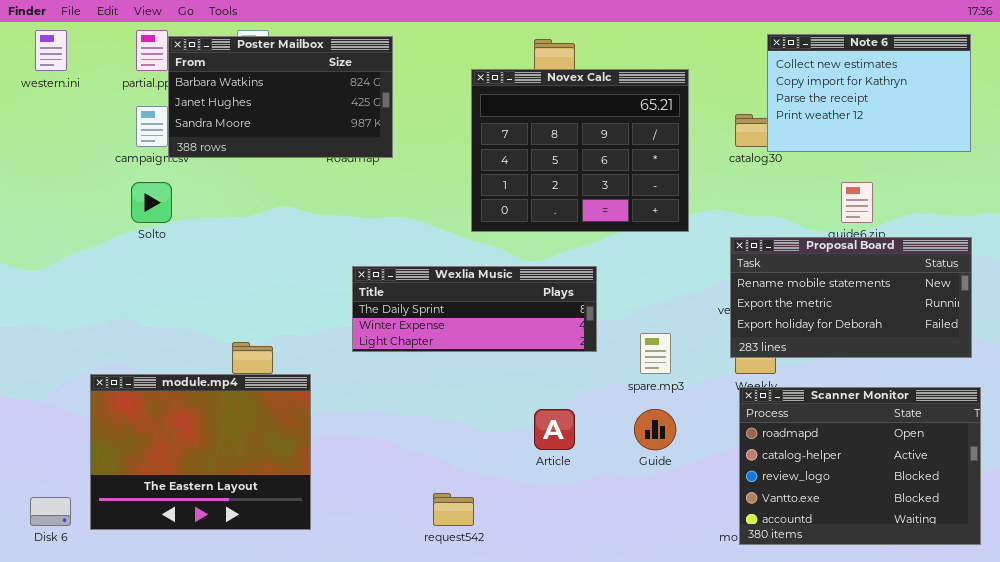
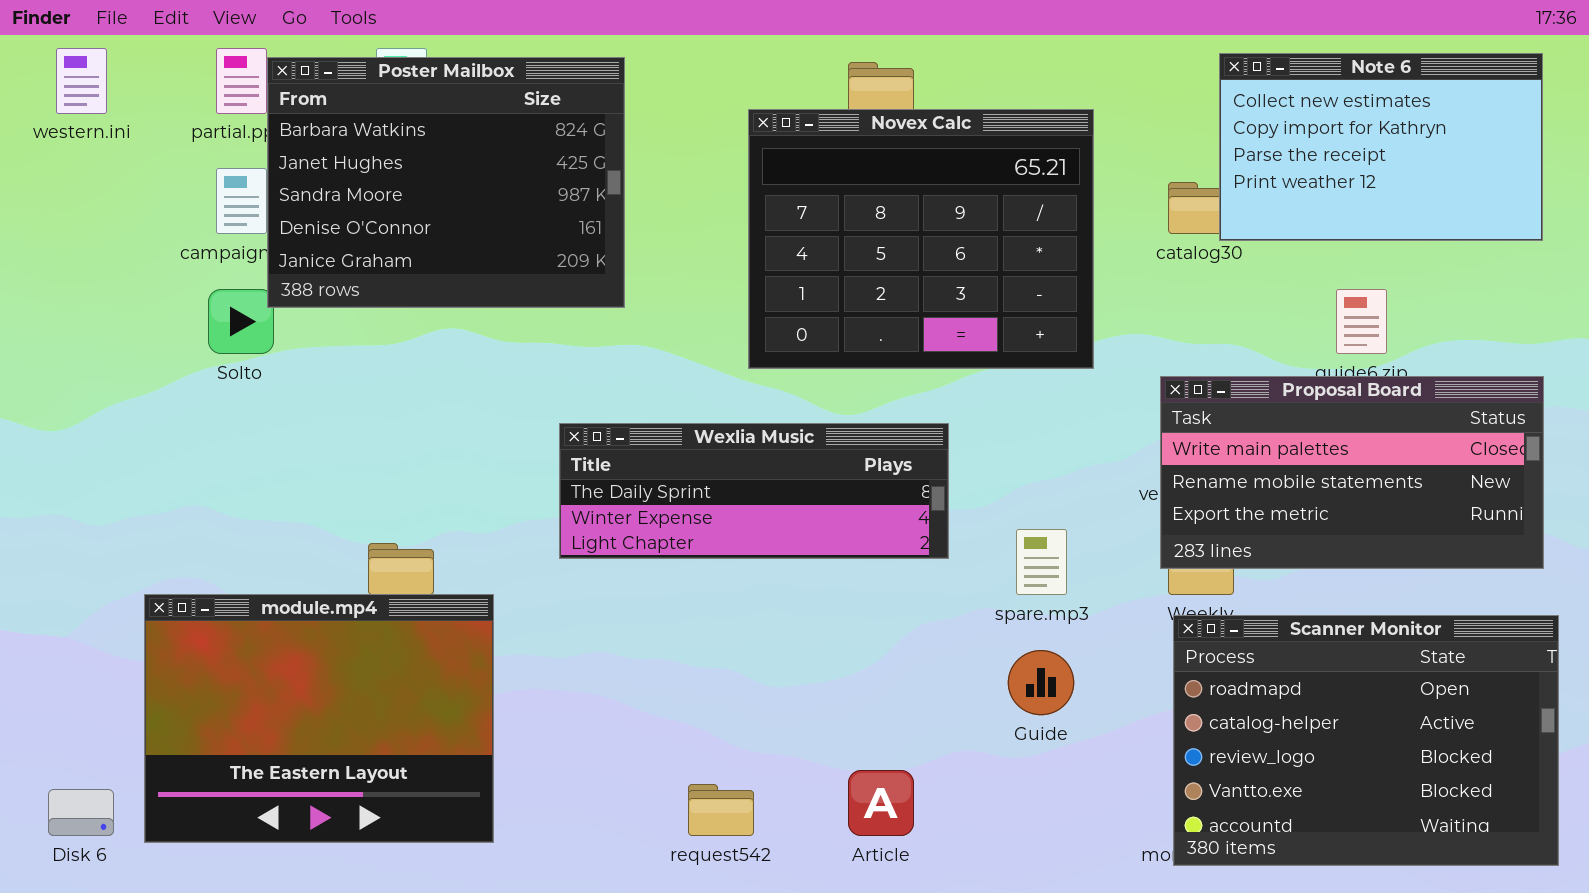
Poster Mailbox: [168,36,393,158] -> [267,57,625,308], resized
Proposal Board: [730,237,972,358] -> [1160,376,1544,569], scrolled up 1 row
Article: [534,409,575,450] -> [848,770,914,836], moved

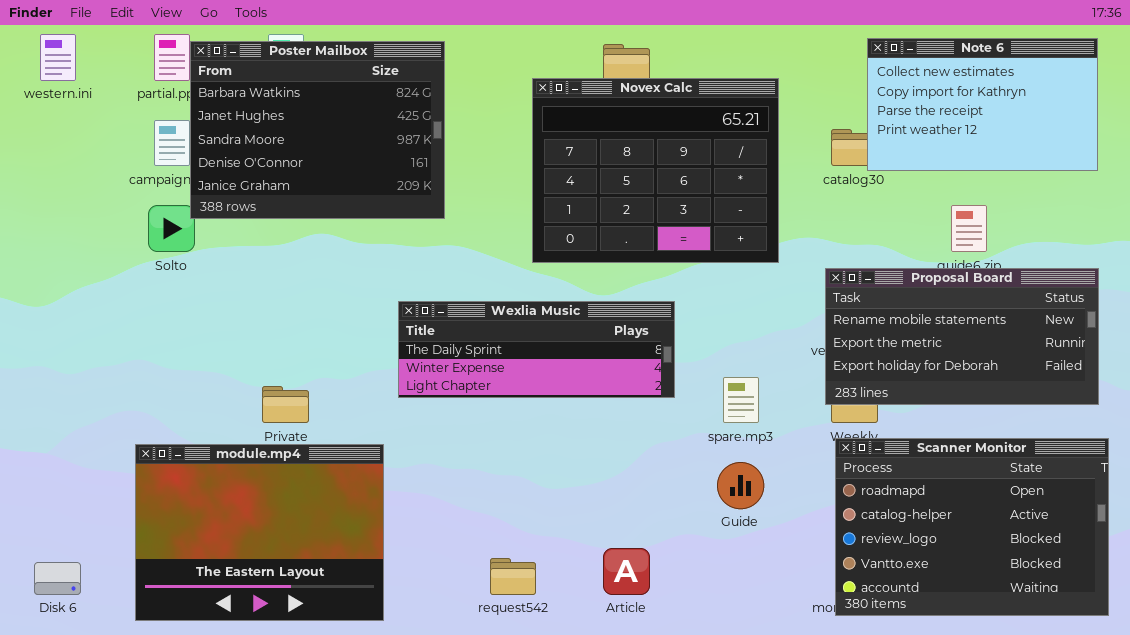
Proposal Board: [1160,376,1544,569] -> [825,268,1099,405], scrolled down 1 row
module.mp4: [144,594,494,843] -> [135,444,384,621], moved

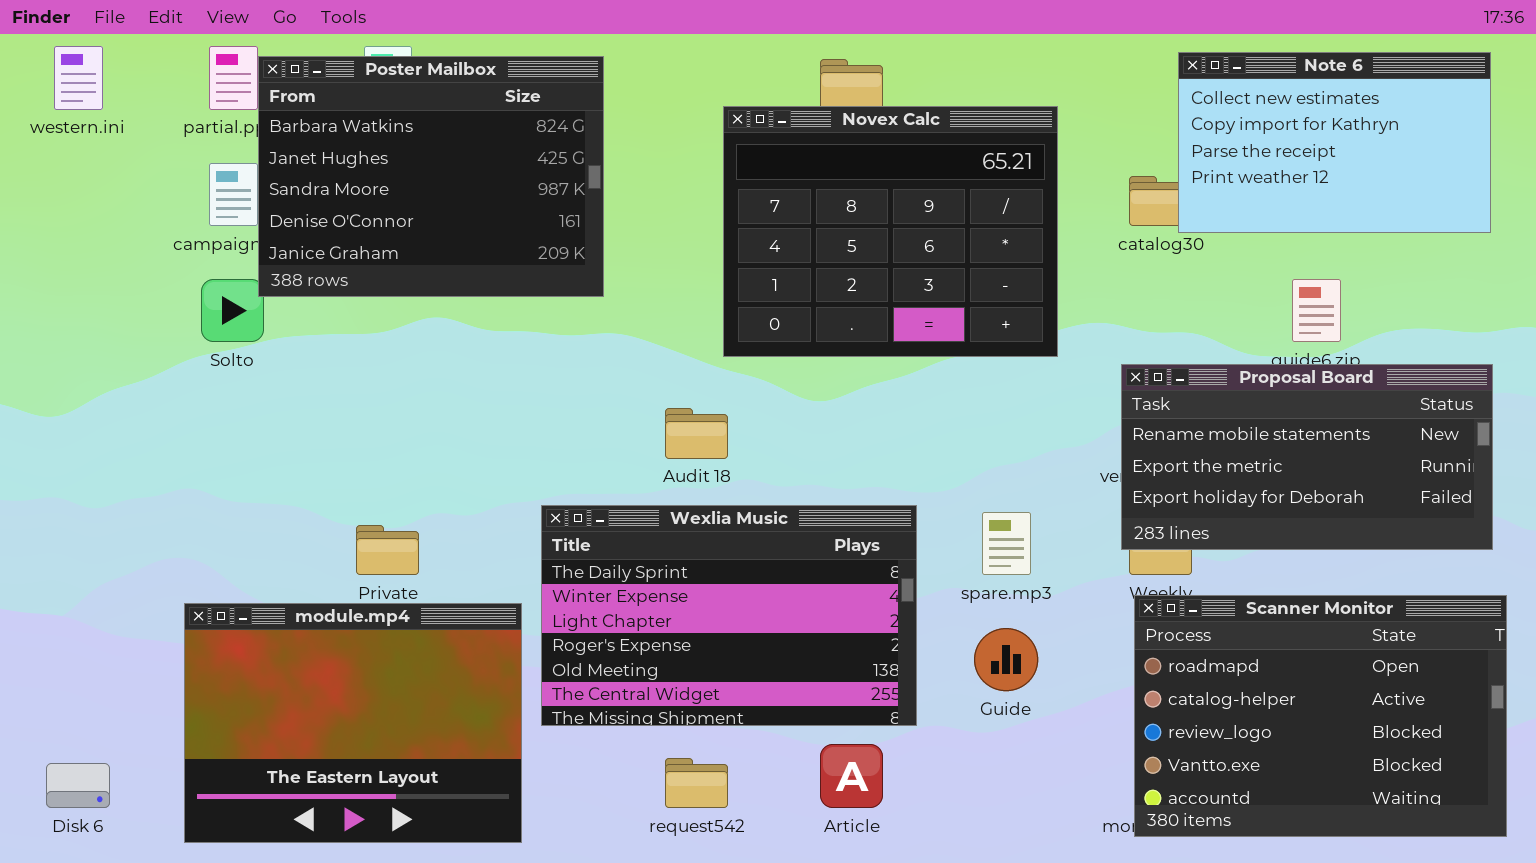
Wexlia Music: [398,301,675,398] -> [541,505,917,726], moved, resized

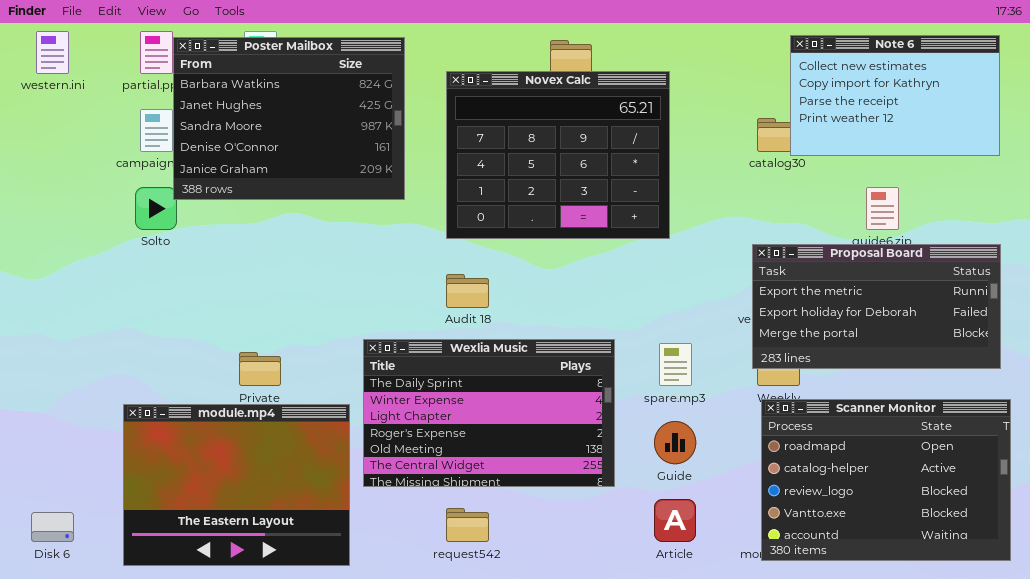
Novex Calc: [723,106,1058,357] -> [446,71,670,239], moved
Proposal Board: [1121,364,1493,550] -> [752,244,1001,369], scrolled down 1 row
Article: [820,744,883,808] -> [654,499,696,542], moved

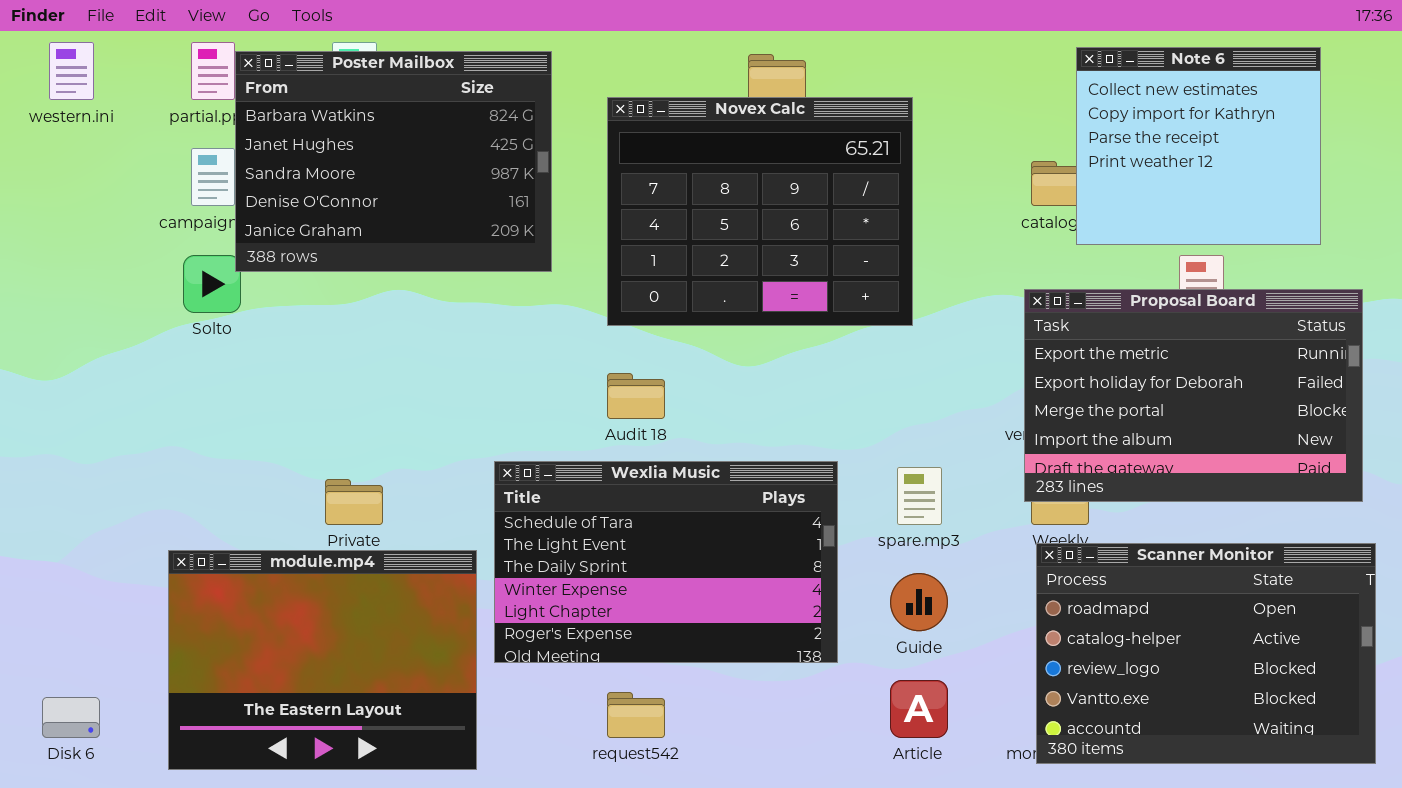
Note 6: [790,35,1000,156] -> [1076,47,1321,245], resized
Proposal Board: [752,244,1001,369] -> [1024,289,1363,502], resized
Wexlia Music: [363,339,615,487] -> [494,461,838,663], scrolled up 2 rows

